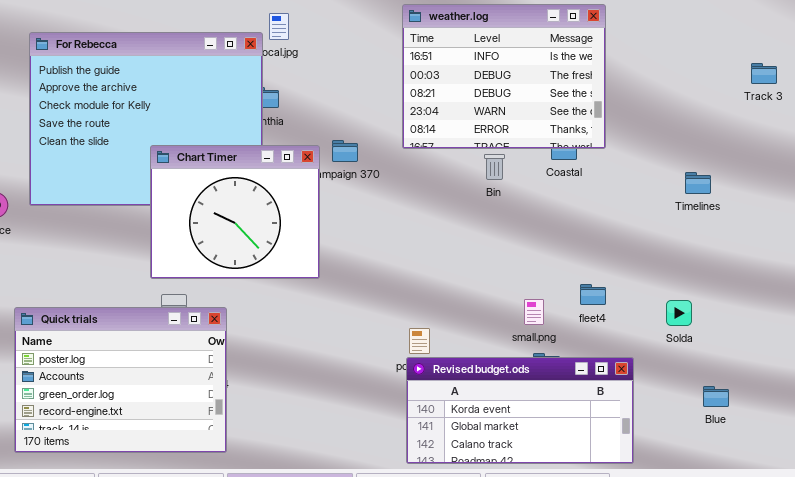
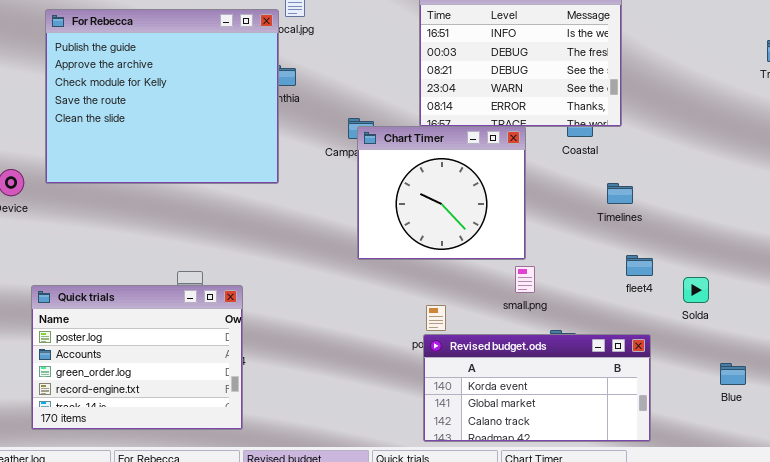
Chart Timer: [150,145,320,279] -> [357,126,526,260], moved
Timelines: [685,172,711,194] -> [607,183,633,204], moved
fleet4: [580,284,606,305] -> [626,255,653,276], moved
small.png: [524,299,544,325] -> [515,266,535,293], moved

